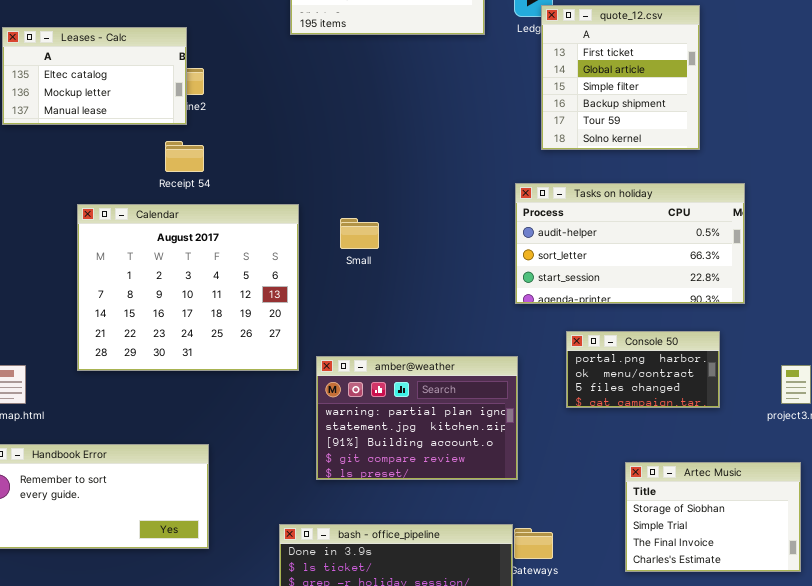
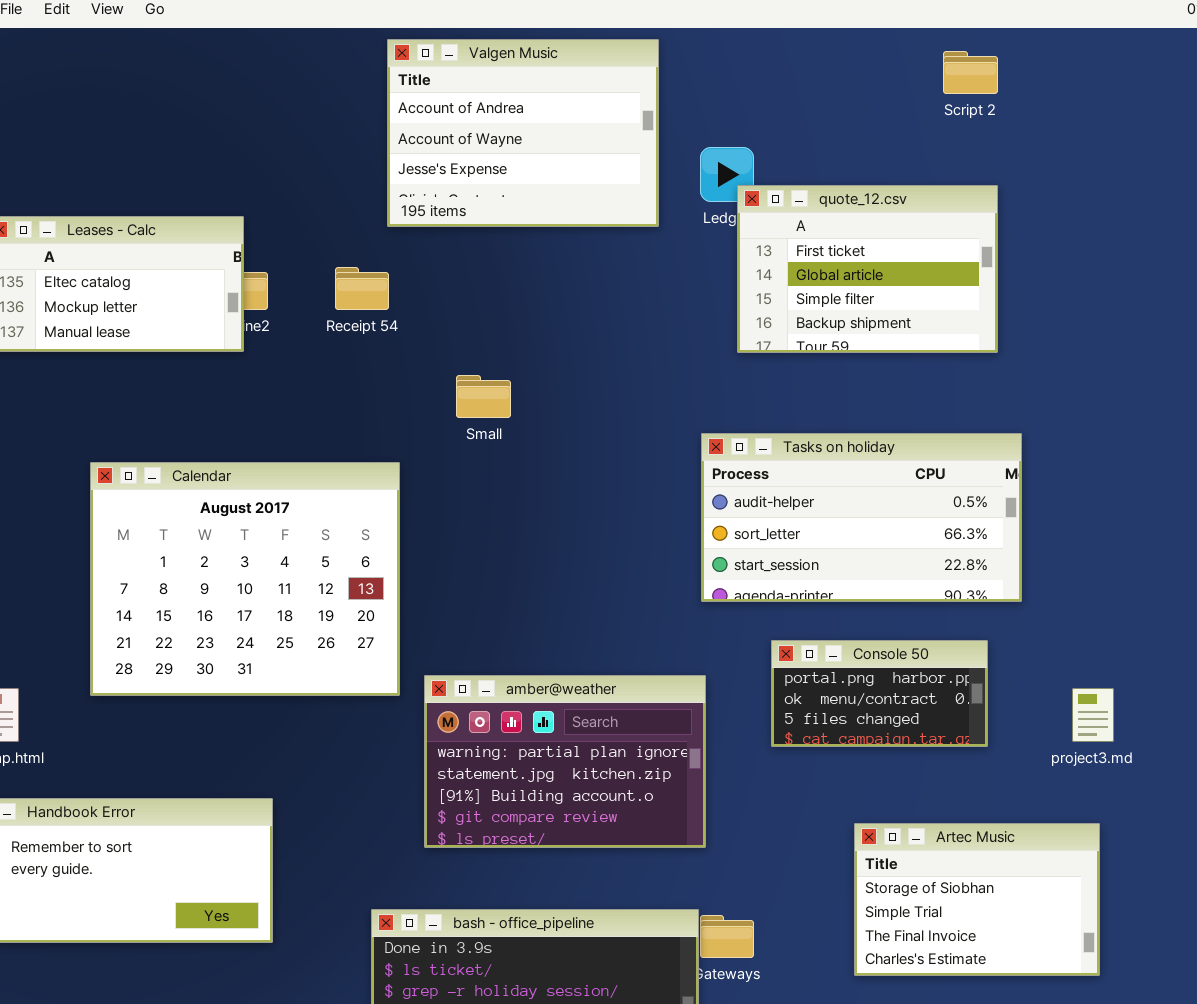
quote_12.csv: [541,5,700,150] -> [737,185,998,353], resized
Receipt 54: [165,141,204,172] -> [335,267,389,310], moved
Small: [340,218,379,249] -> [456,375,511,418], moved

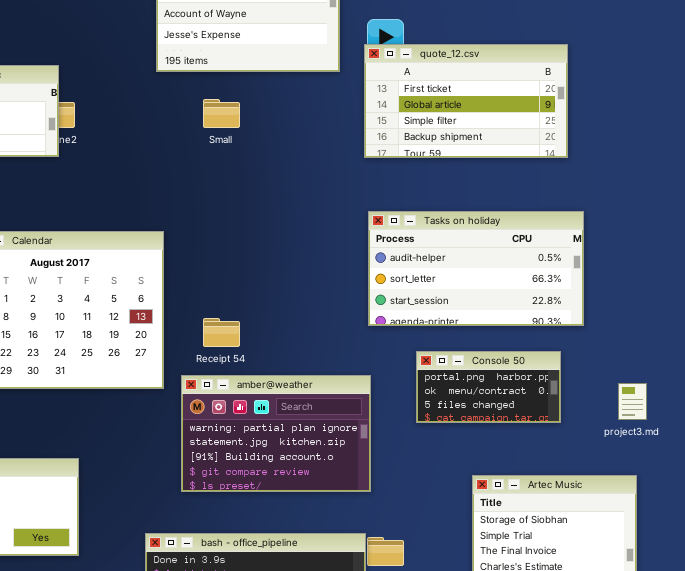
quote_12.csv: [737,185,998,353] -> [364,44,568,158], resized
Receipt 54: [335,267,389,310] -> [203,318,240,347], moved
Small: [456,375,511,418] -> [203,99,240,128], moved

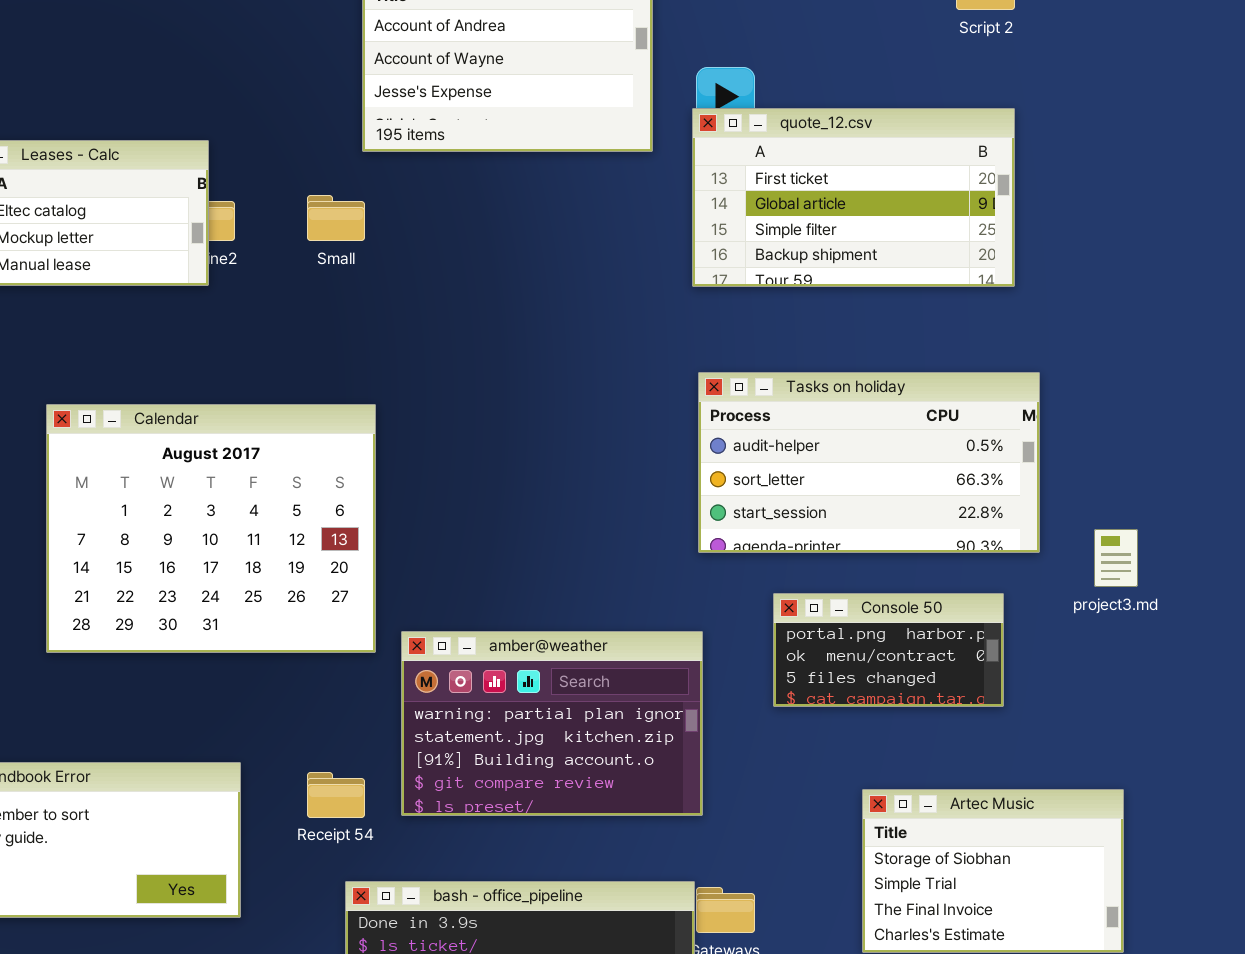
Small: [203,99,240,128] -> [307,195,365,241], moved
Receipt 54: [203,318,240,347] -> [307,772,365,818], moved
project3.md: [618,383,647,420] -> [1094,529,1138,587], moved

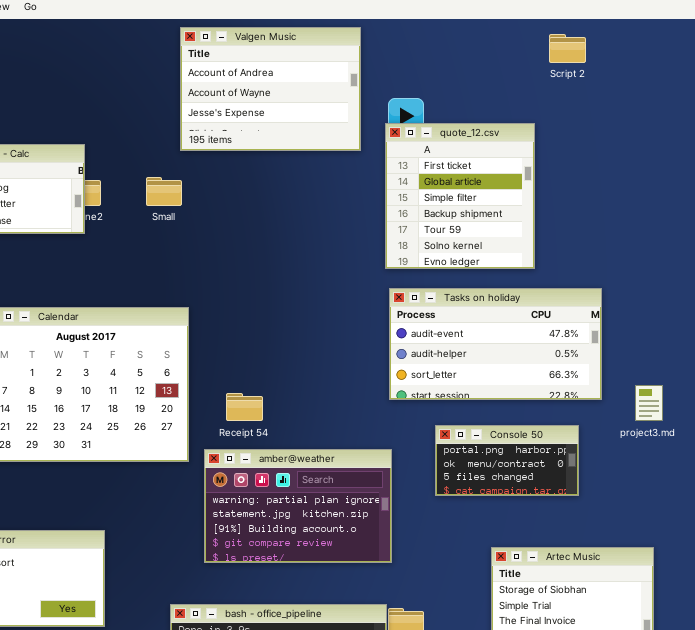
quote_12.csv: [692,108,1015,287] -> [385,123,535,269], resized
Tasks on holiday: [698,372,1040,553] -> [389,288,602,400], scrolled up 1 row
Receipt 54: [307,772,365,818] -> [226,393,263,421], moved

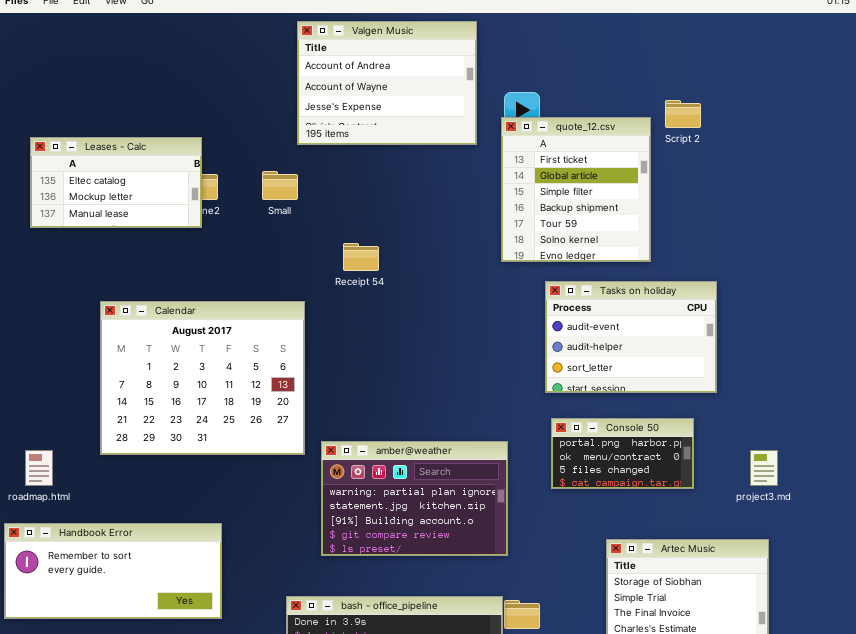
Script 2: [549,34,586,63] -> [665,100,701,128], moved
Tasks on holiday: [389,288,602,400] -> [545,281,717,393], resized
project3.md: [635,385,663,421] -> [750,450,778,486], moved
Receipt 54: [226,393,263,421] -> [343,243,379,271], moved

